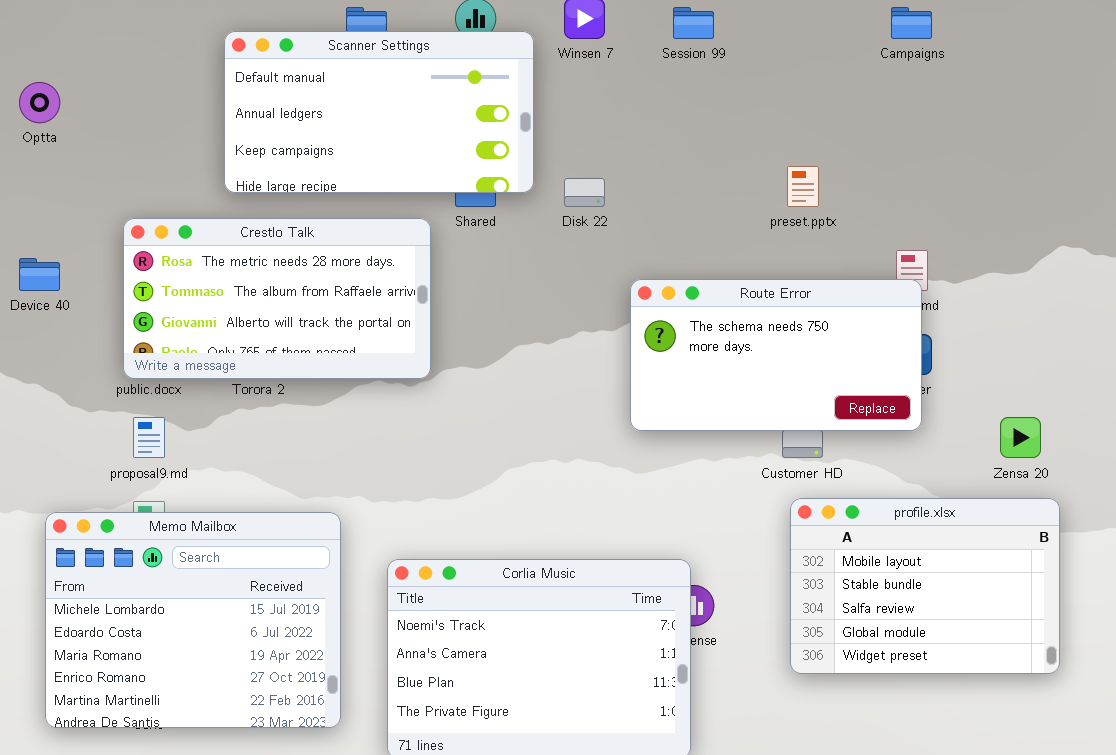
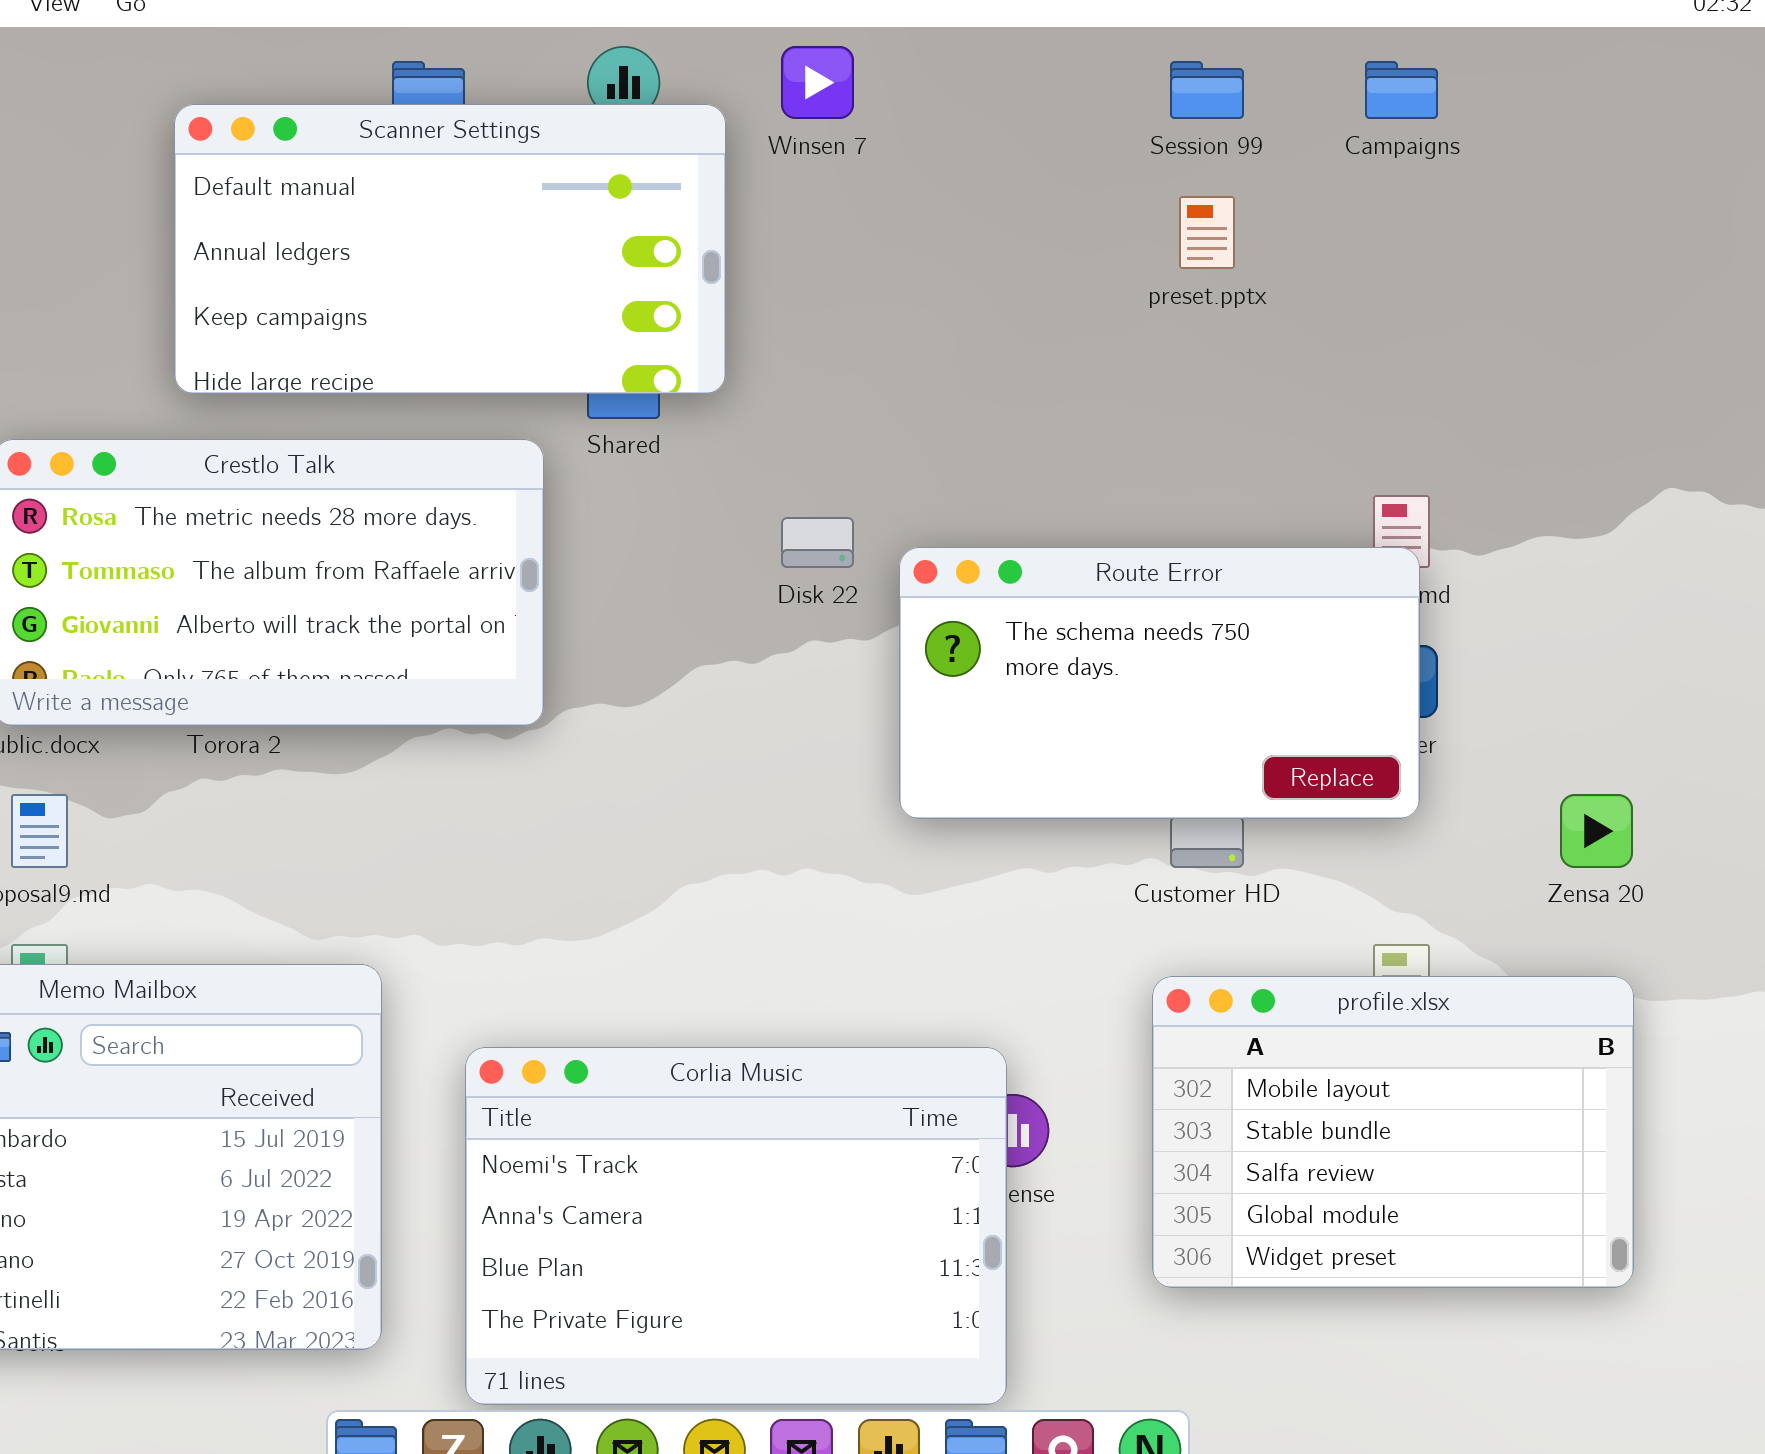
Session 99: [673,7,714,39] -> [1170,61,1244,119], moved
preset.pptx: [787,166,819,207] -> [1179,196,1235,269], moved
Disk 22: [564,178,605,207] -> [781,517,854,568], moved
profile.xlsx: [790,498,1060,674] -> [1152,976,1634,1288], moved

